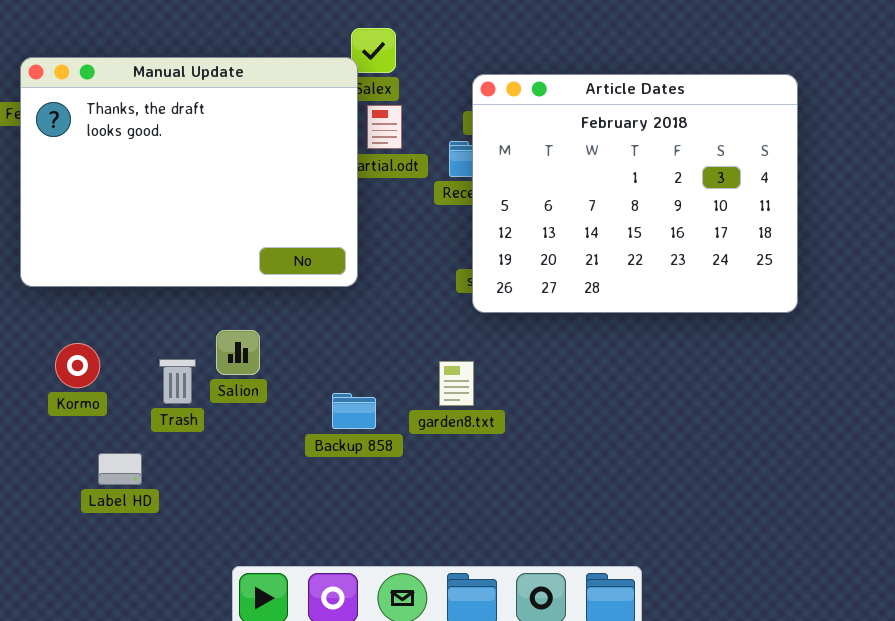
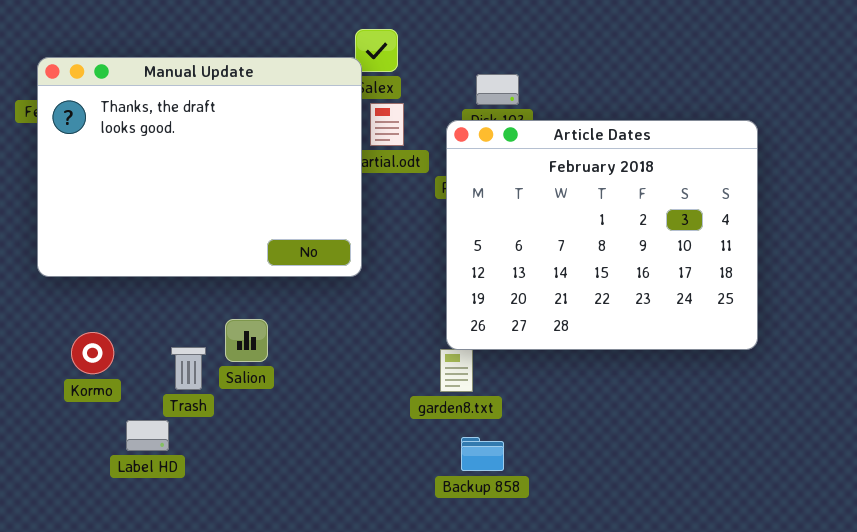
Article Dates: [472,74,798,313] -> [446,120,758,350], moved
Backup 858: [332,393,376,429] -> [461,437,504,471], moved
Label HD: [98,453,142,485] -> [126,420,169,451], moved

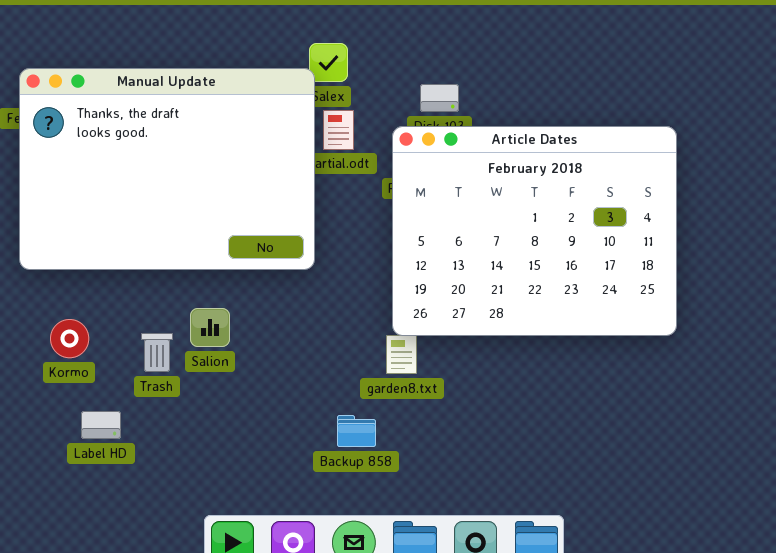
Label HD: [126,420,169,451] -> [81,411,121,439], moved
Backup 858: [461,437,504,471] -> [337,415,376,447], moved

